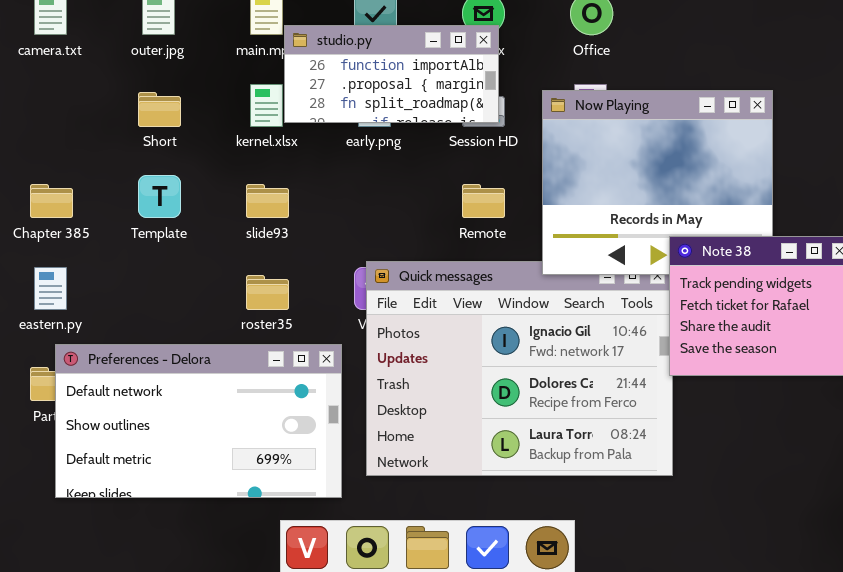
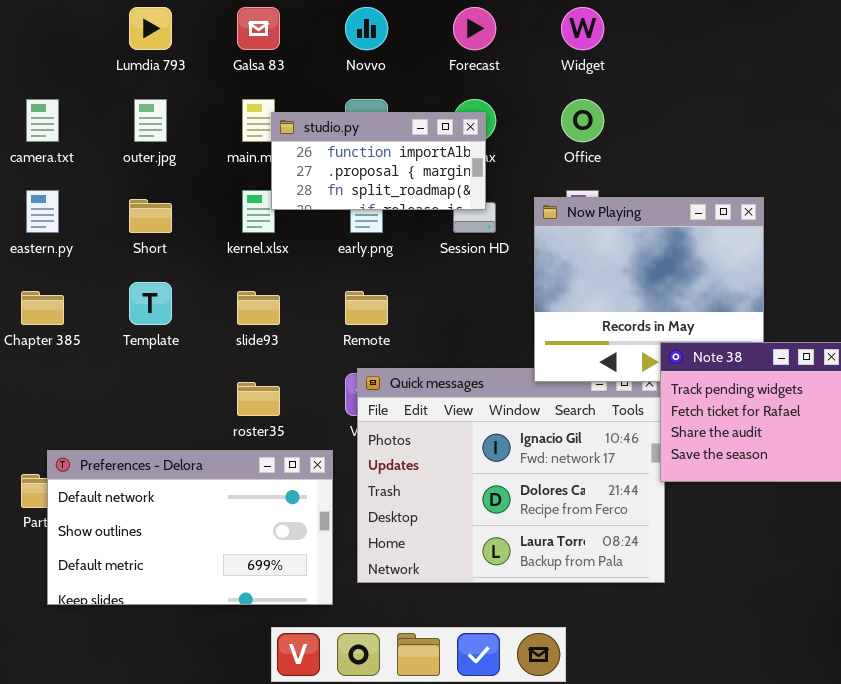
studio.py: [284,25,499,123] -> [271,112,486,210], moved
Remote: [462,184,505,218] -> [345,291,388,325], moved
eastern.py: [34,267,67,310] -> [26,190,59,233], moved

